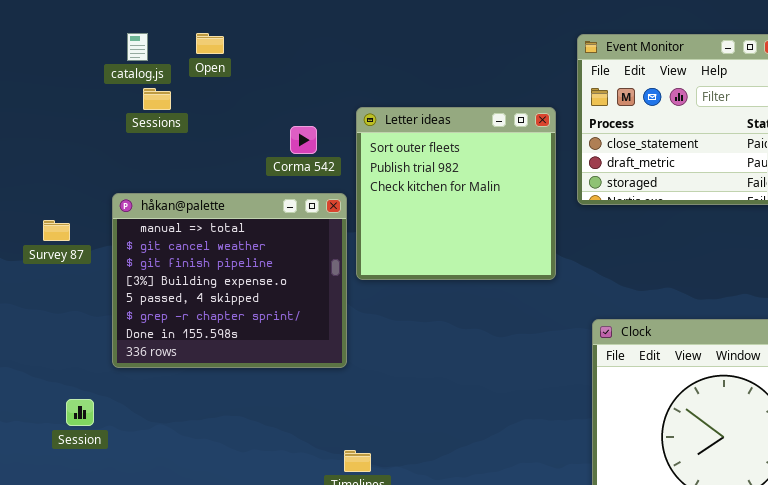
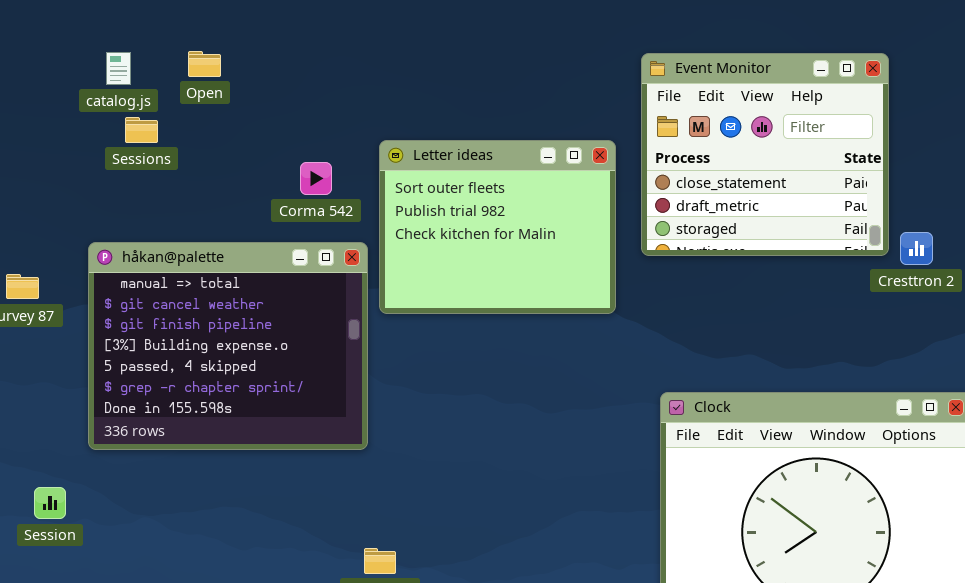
Letter ideas: [356,107,556,280] -> [379,140,616,314], resized

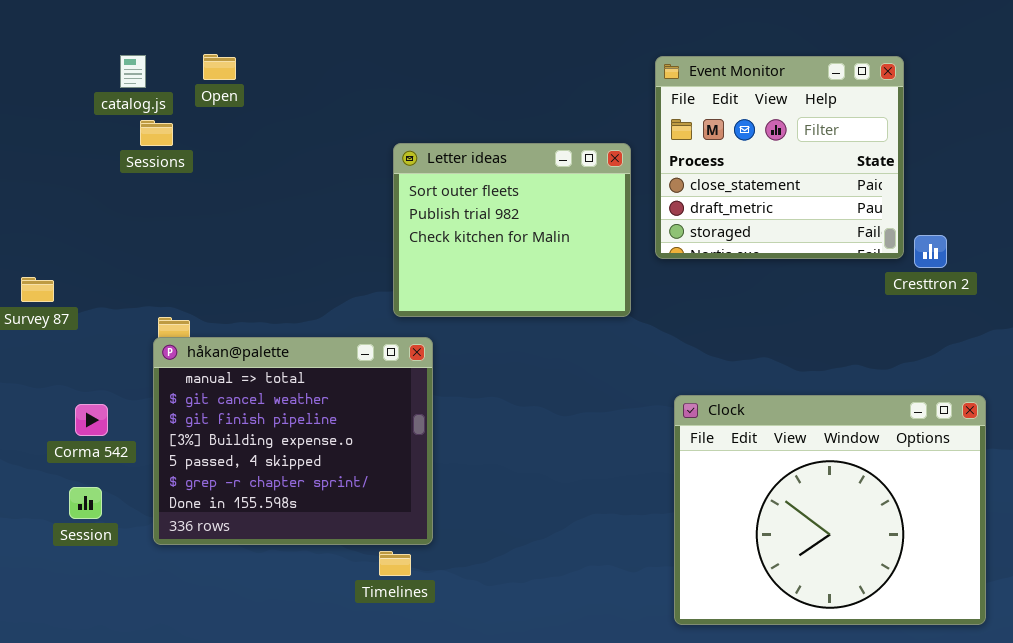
Corma 542: [300,162,332,195] -> [75,404,108,436], moved
håkan@palette: [88,242,368,450] -> [153,337,433,545], moved
Session: [34,487,66,519] -> [69,487,102,519], moved

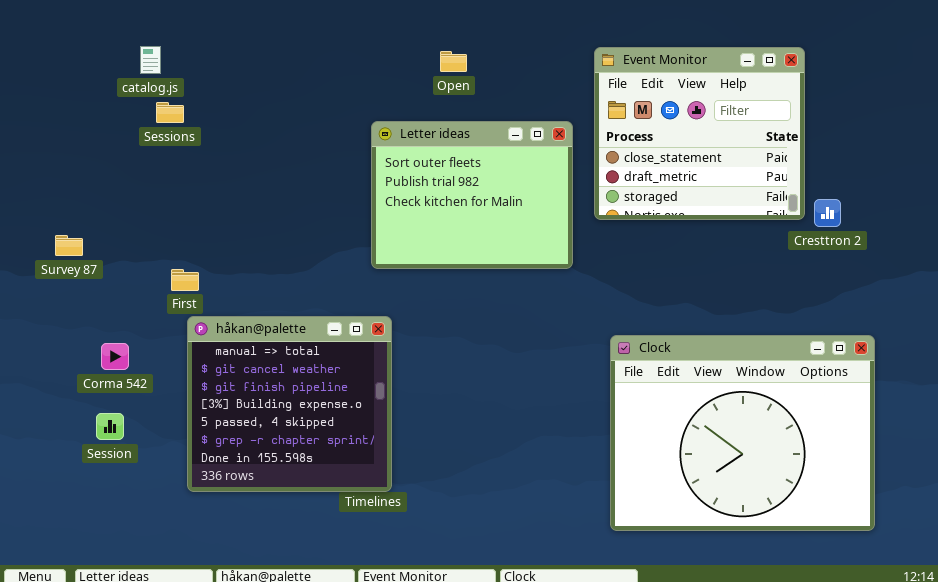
Open: [203,54,236,80] -> [440,51,467,72], moved
håkan@palette: [153,337,433,545] -> [187,316,392,492], moved, resized

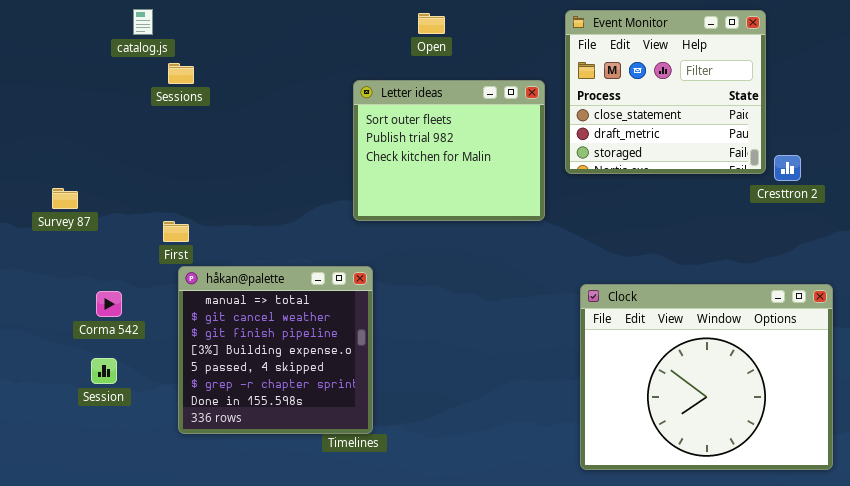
Sessions: [156,102,184,123] -> [168,63,194,84], moved

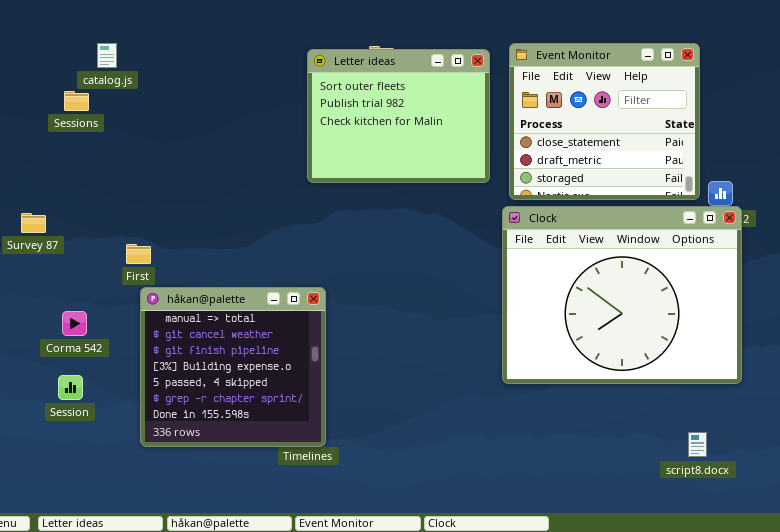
Sessions: [168,63,194,84] -> [64,91,89,111], moved
Letter ideas: [353,80,545,221] -> [307,49,490,183], moved
Clock: [580,284,833,470] -> [502,206,742,384], moved

